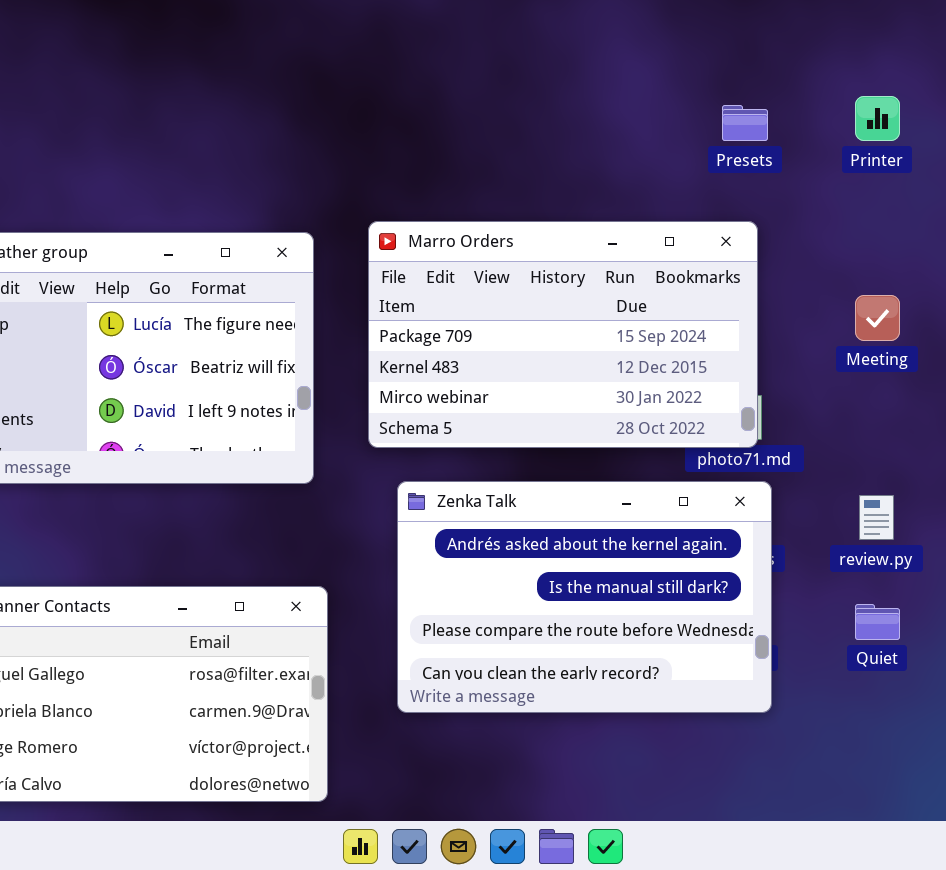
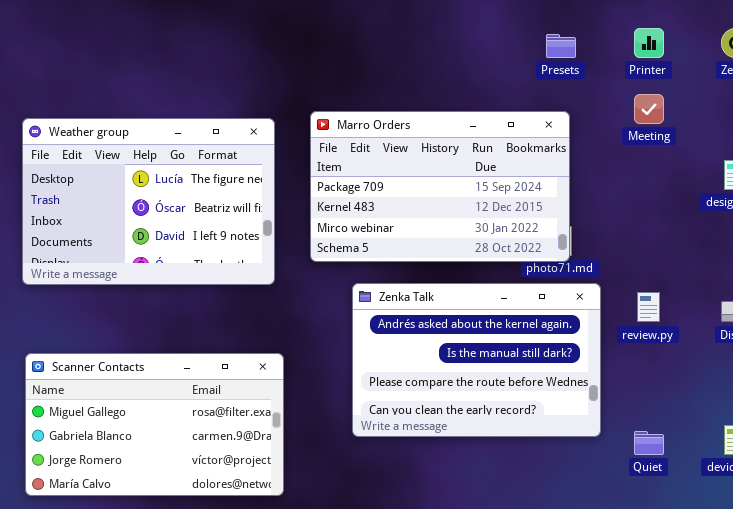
Meeting: [855,295,900,341] -> [634,94,664,124], moved
Zenka Talk: [397,481,772,713] -> [352,283,601,437], moved
Quiet: [855,604,900,640] -> [634,431,664,455], moved

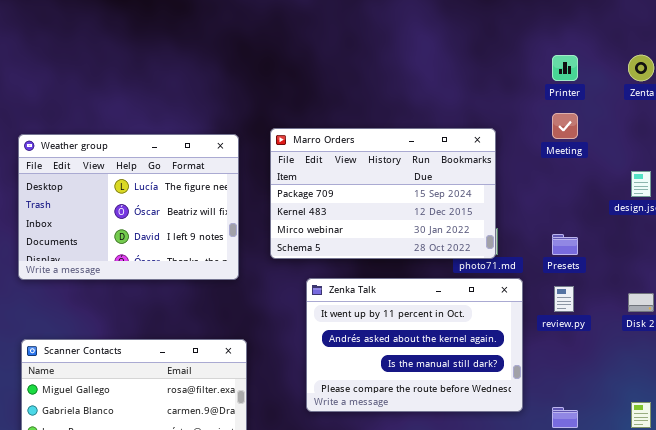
Presets: [546,34,576,58] -> [552,234,578,255], moved
Zenka Talk: [352,283,601,437] -> [306,278,523,412], scrolled up 1 row

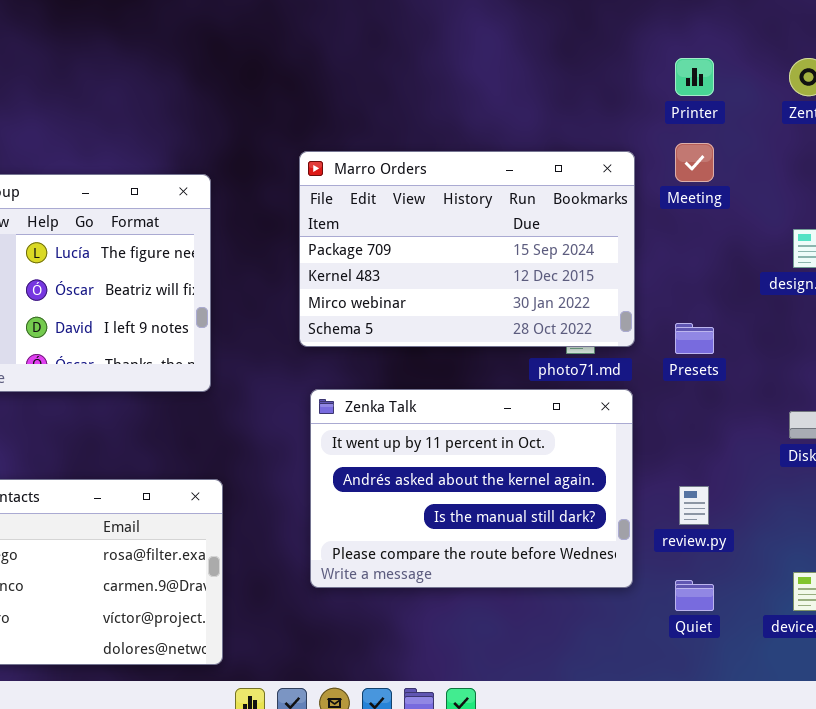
Marro Orders: [270,128,496,259] -> [299,151,635,347], moved
review.py: [554,286,574,312] -> [679,486,709,525], moved

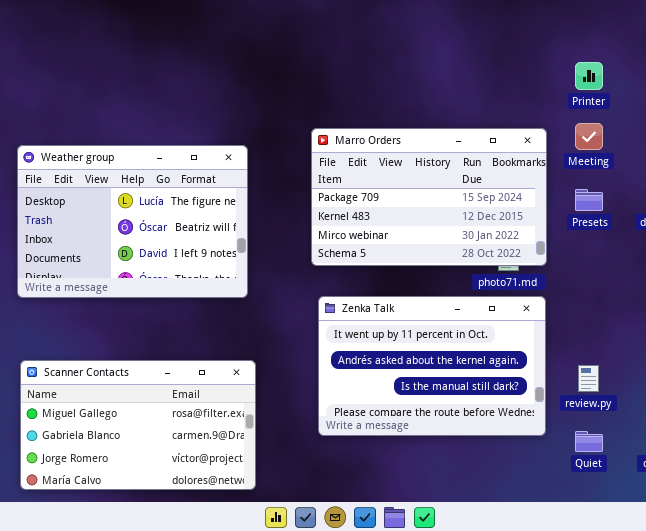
Presets: [675,323,714,354] -> [575,189,603,211], moved

